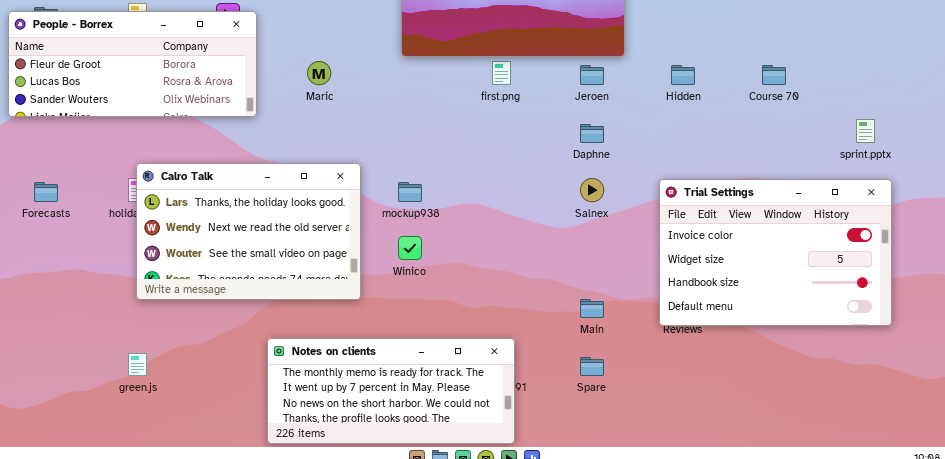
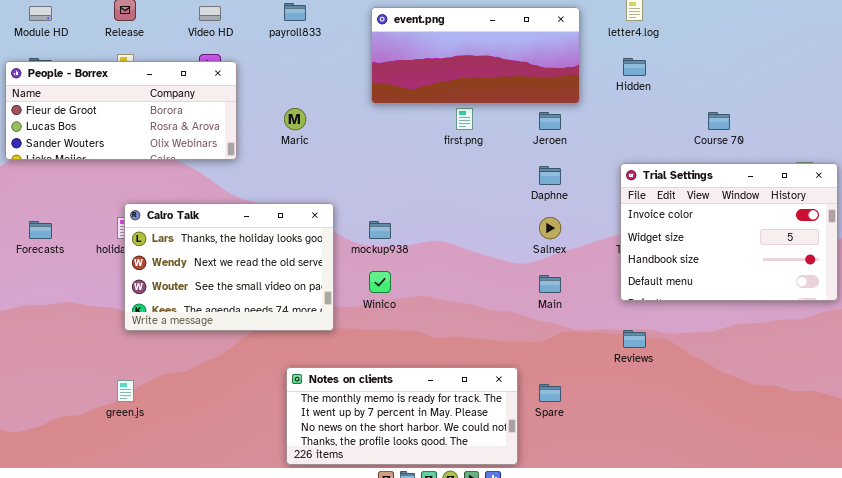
Hidden: [671,65,695,85] -> [623,58,646,76], moved
Trial Settings: [659,179,892,326] -> [620,163,838,301], moved
Main: [580,299,604,318] -> [539,275,561,293], moved
Notes on clients: [267,338,515,444] -> [286,367,518,465], moved

